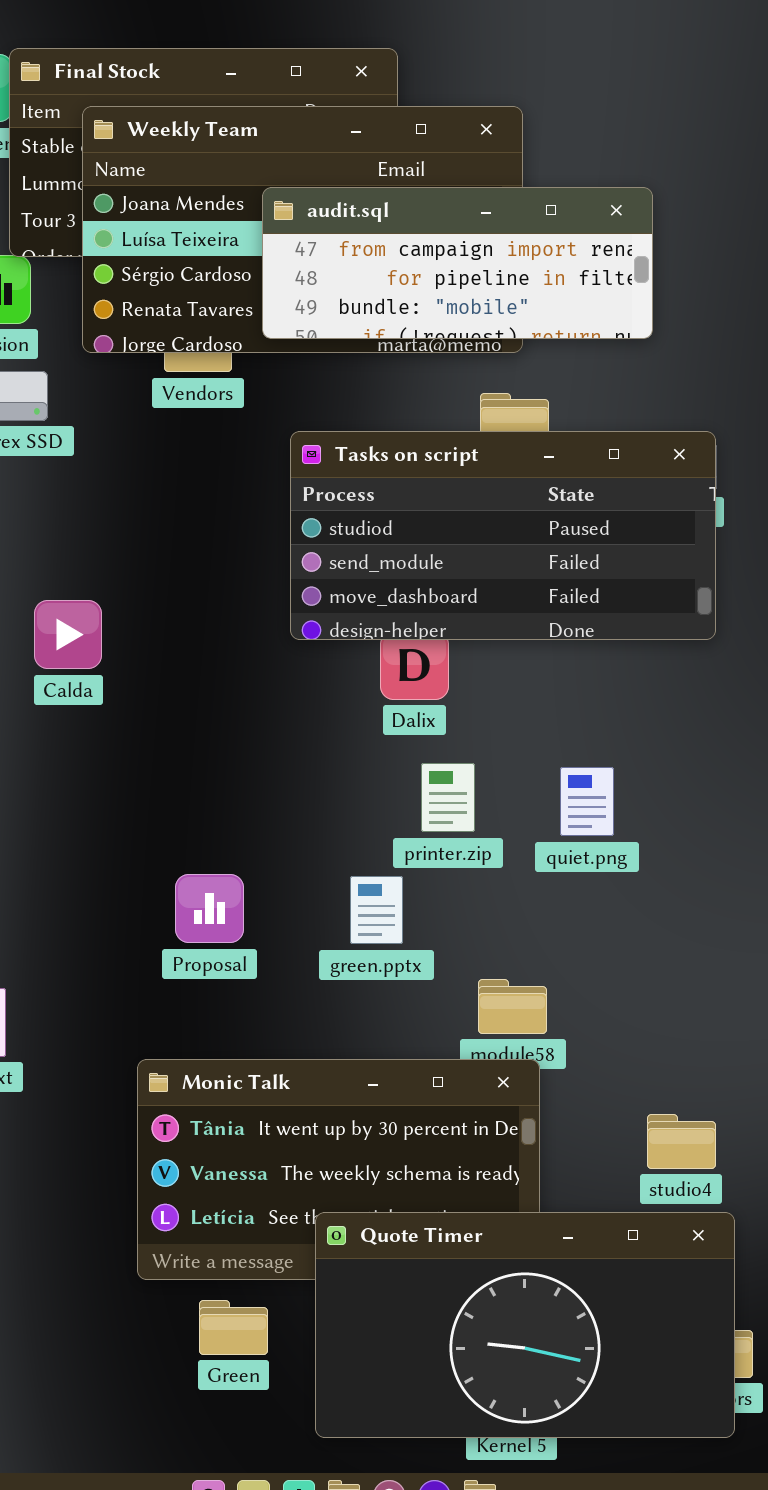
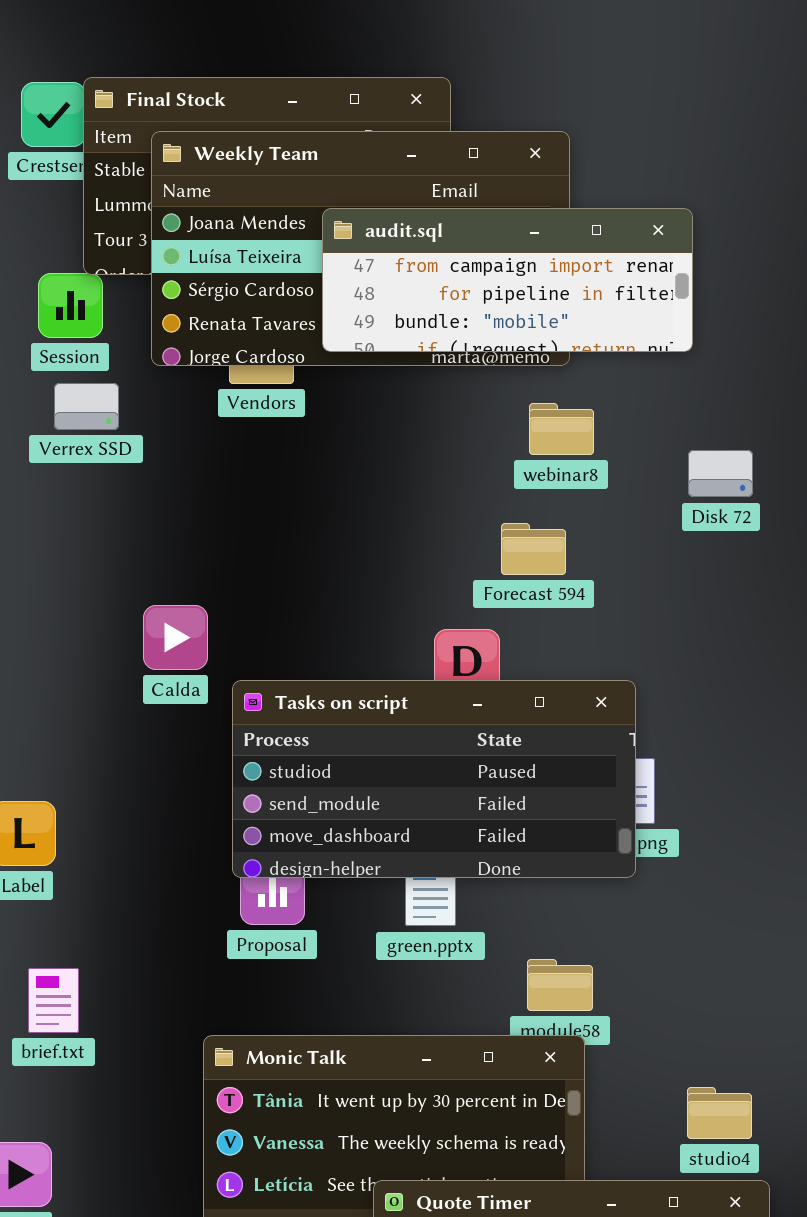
Tasks on script: [290,431,716,640] -> [232,680,636,878], moved
Calda: [34,600,102,669] -> [143,605,208,670], moved

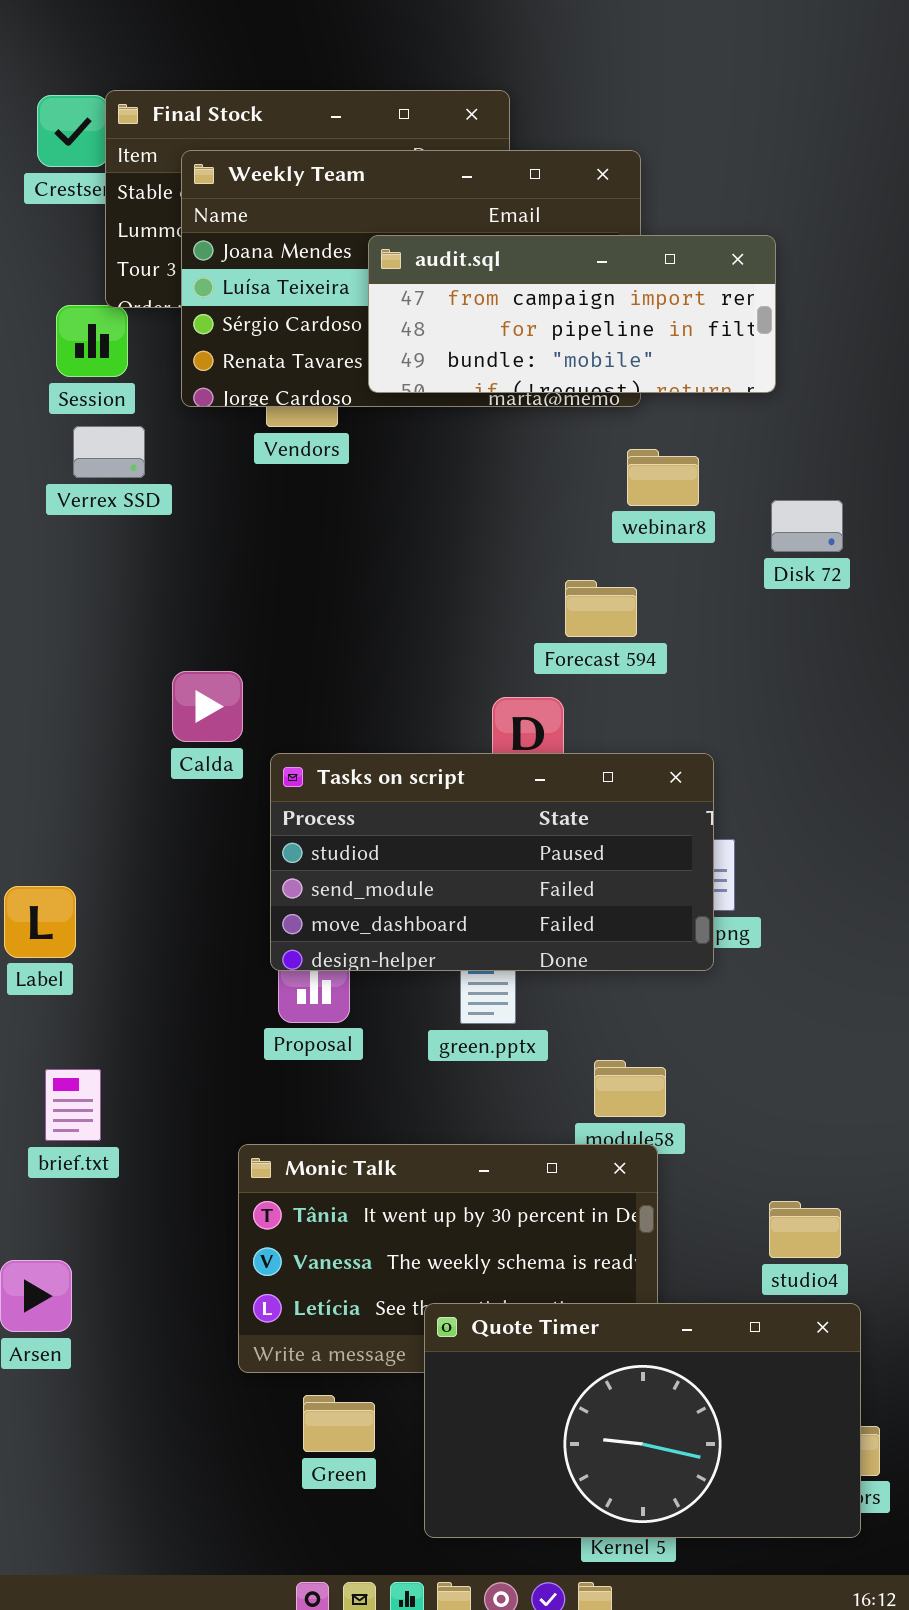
webinar8: [529,403,594,455] -> [627,449,699,506], moved

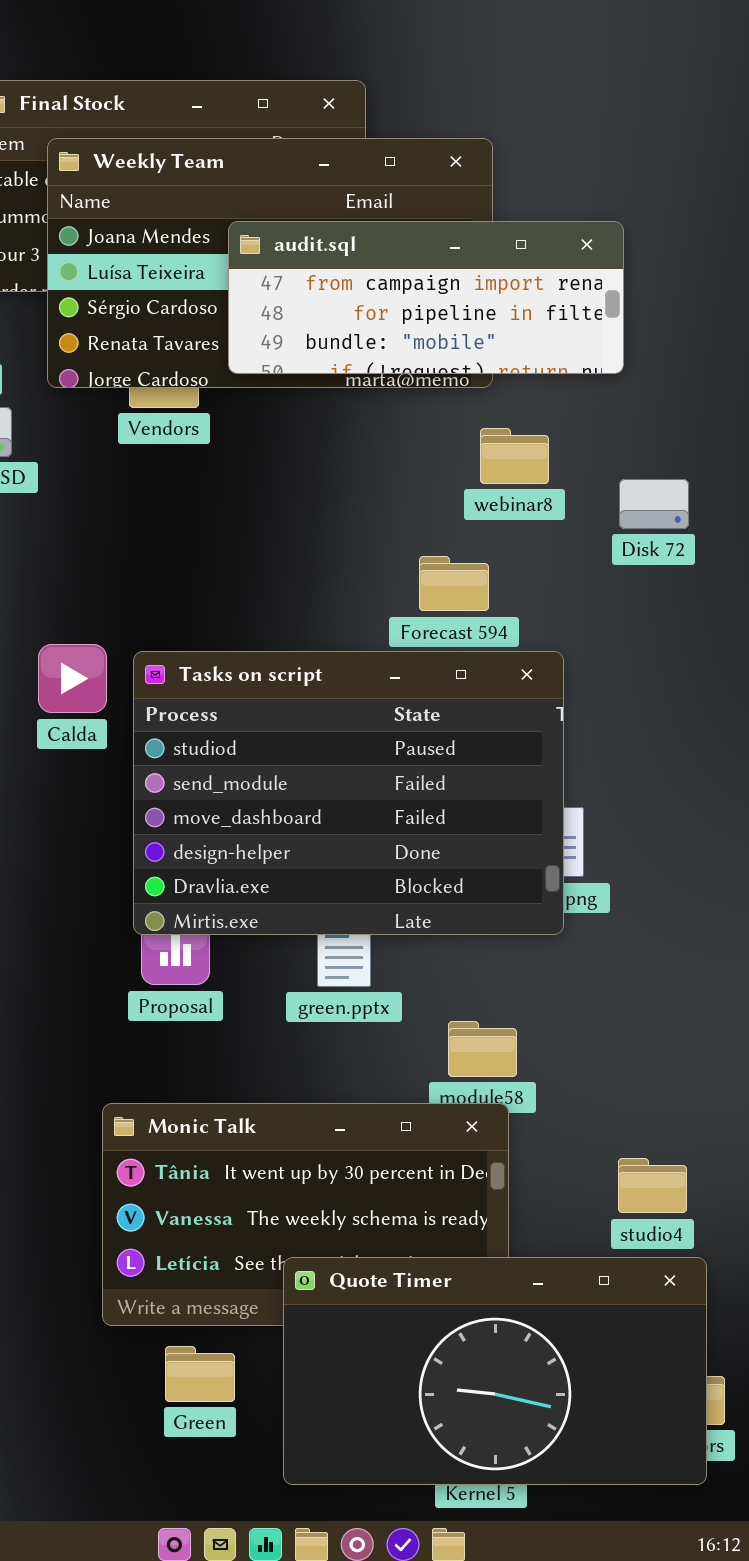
Tasks on script: [270,753,714,971] -> [133,651,564,935], resized

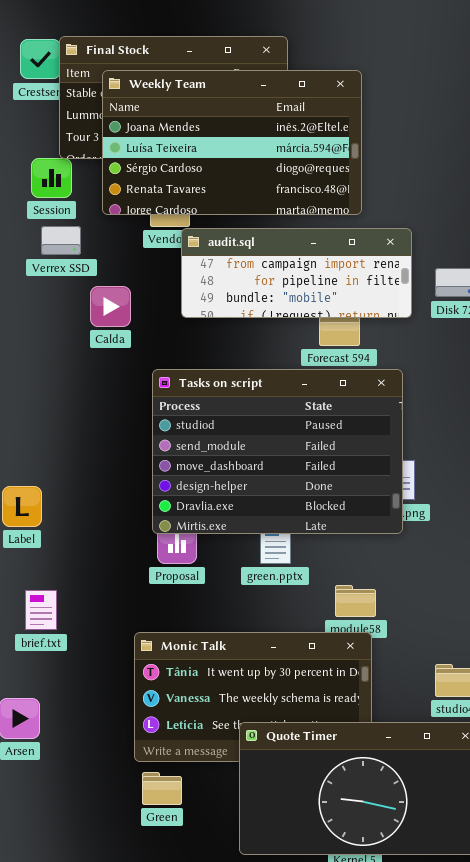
audit.sql: [228,221,624,374] -> [181,228,412,318], moved
Calda: [38,644,107,713] -> [90,286,131,327], moved
Green: [165,1346,235,1402] -> [142,772,182,805], moved

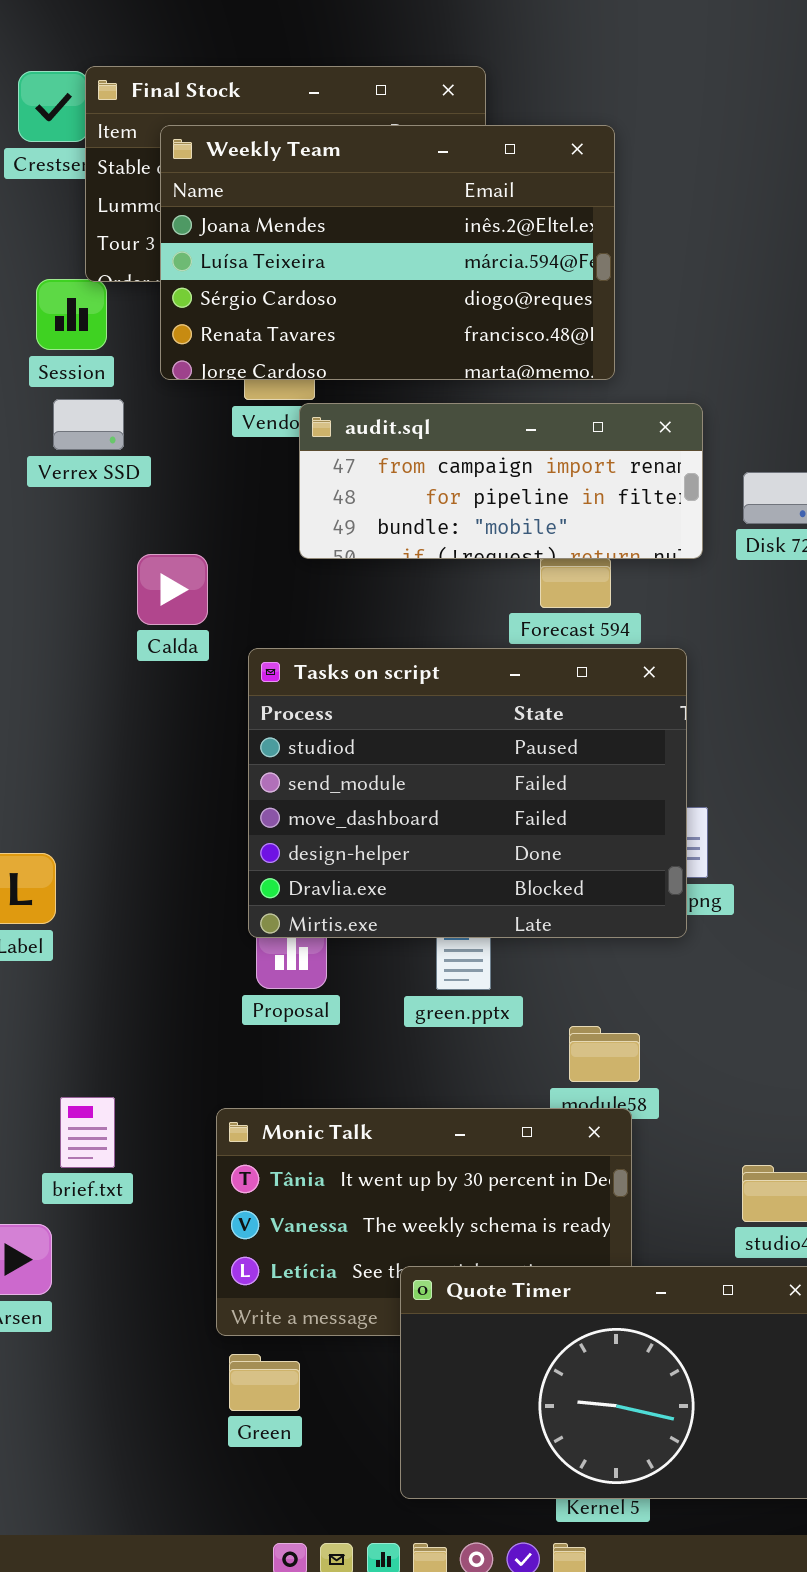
Calda: [90,286,131,327] -> [137,554,208,625], moved
brief.txt: [25,590,57,630] -> [60,1097,115,1168], moved

